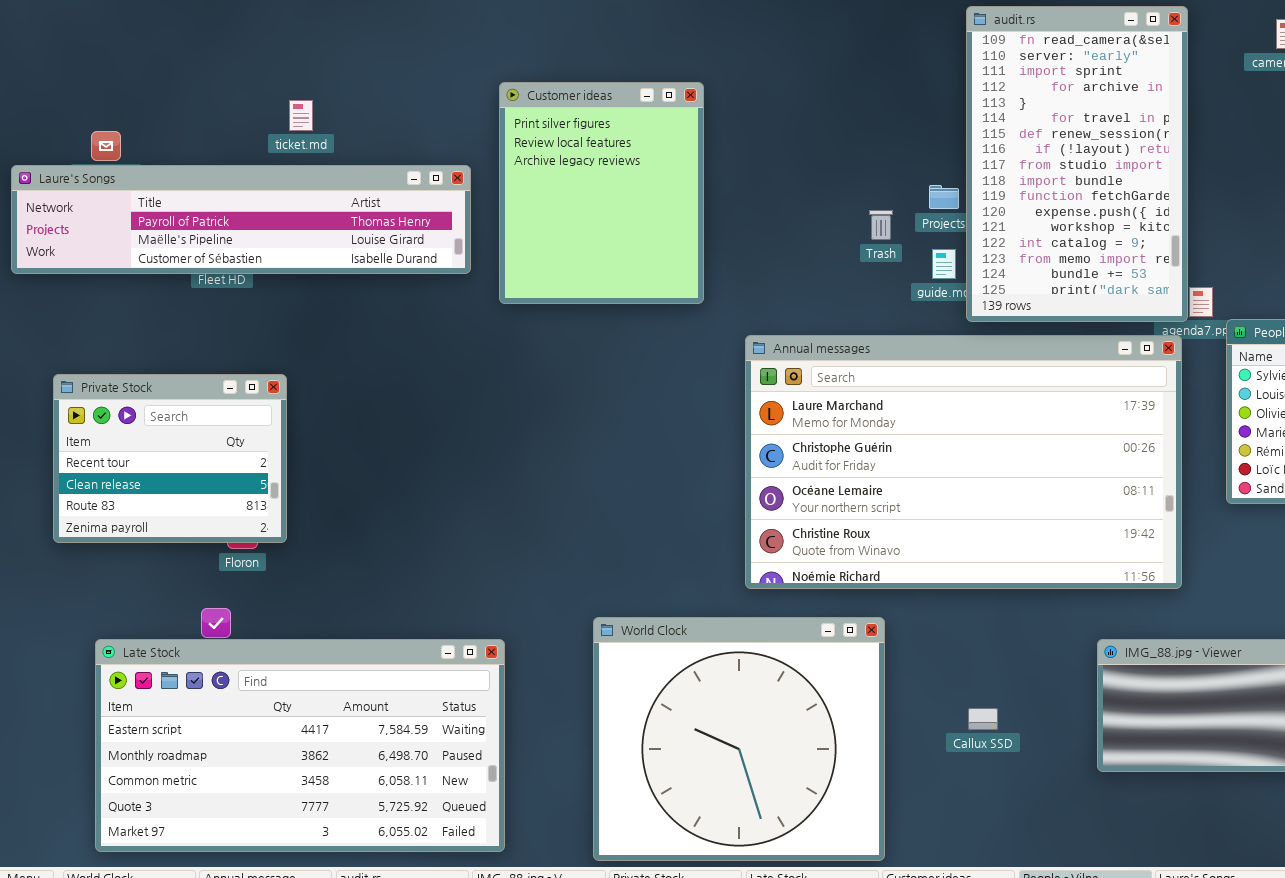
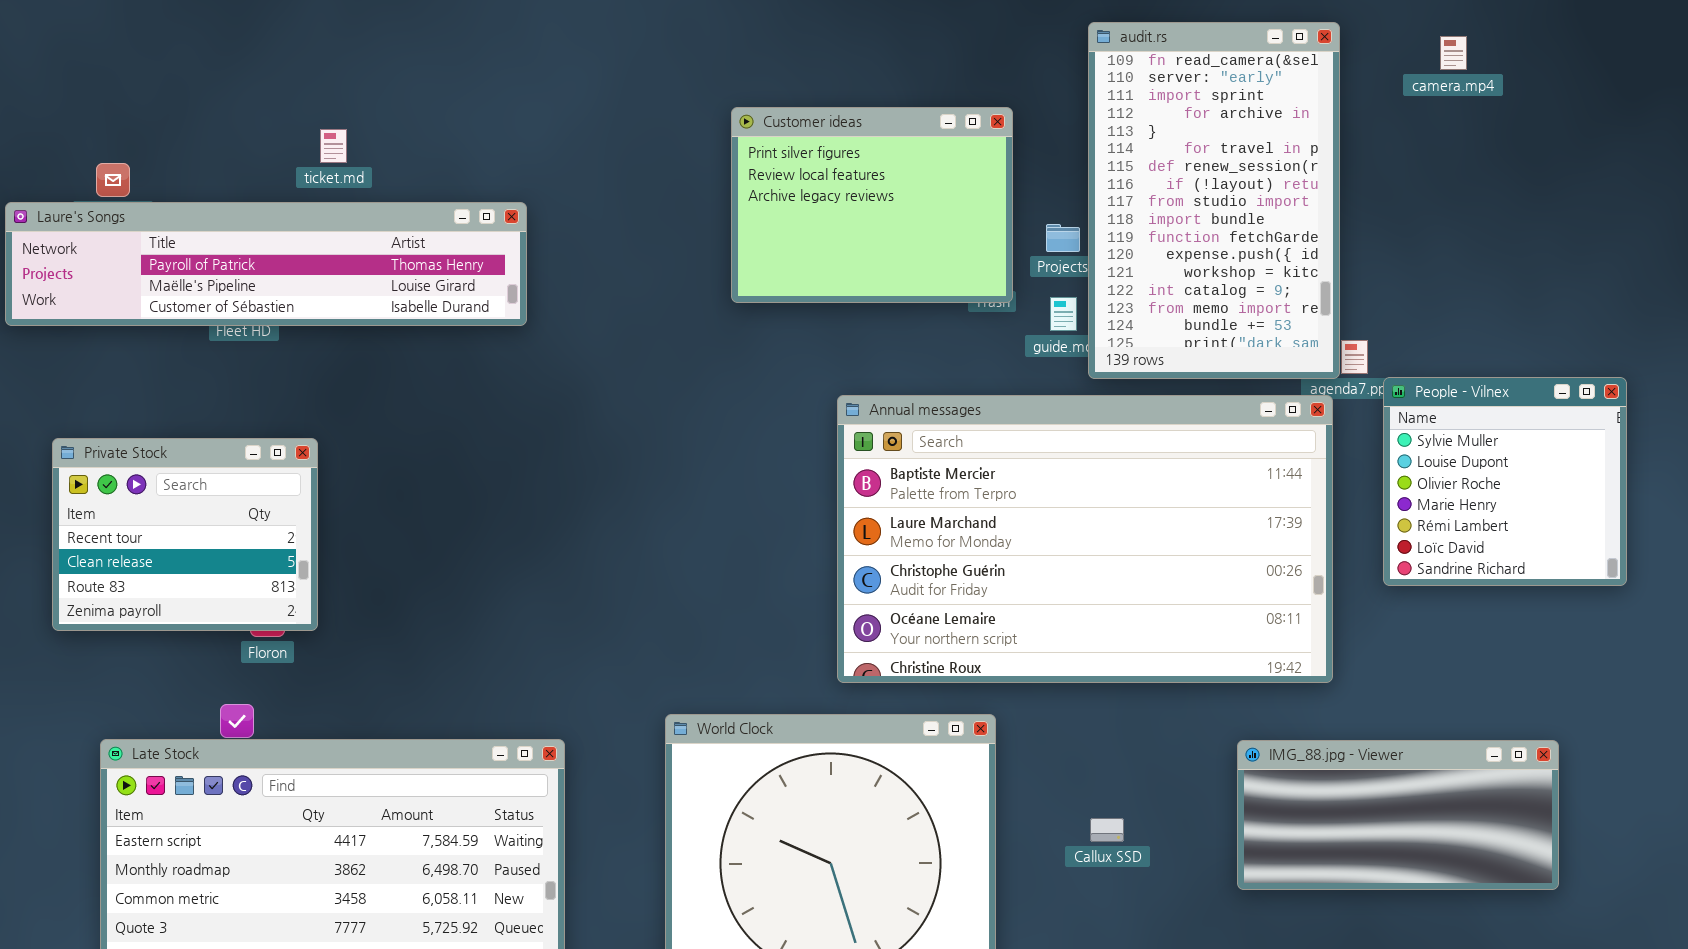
Customer ideas: [499,82,704,304] -> [731,107,1013,303], moved, resized
Annual messages: [745,335,1182,589] -> [837,395,1333,683], scrolled up 1 row

